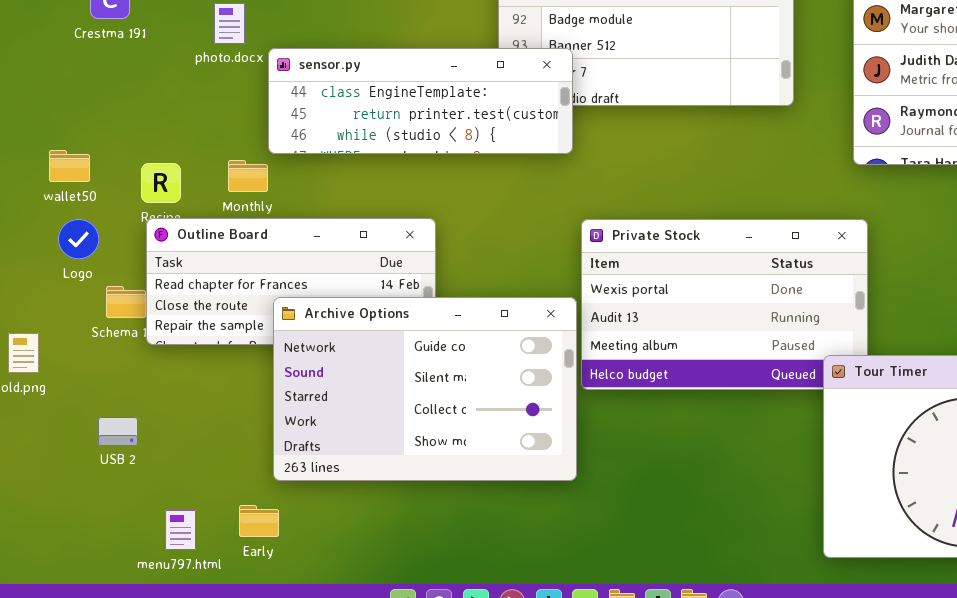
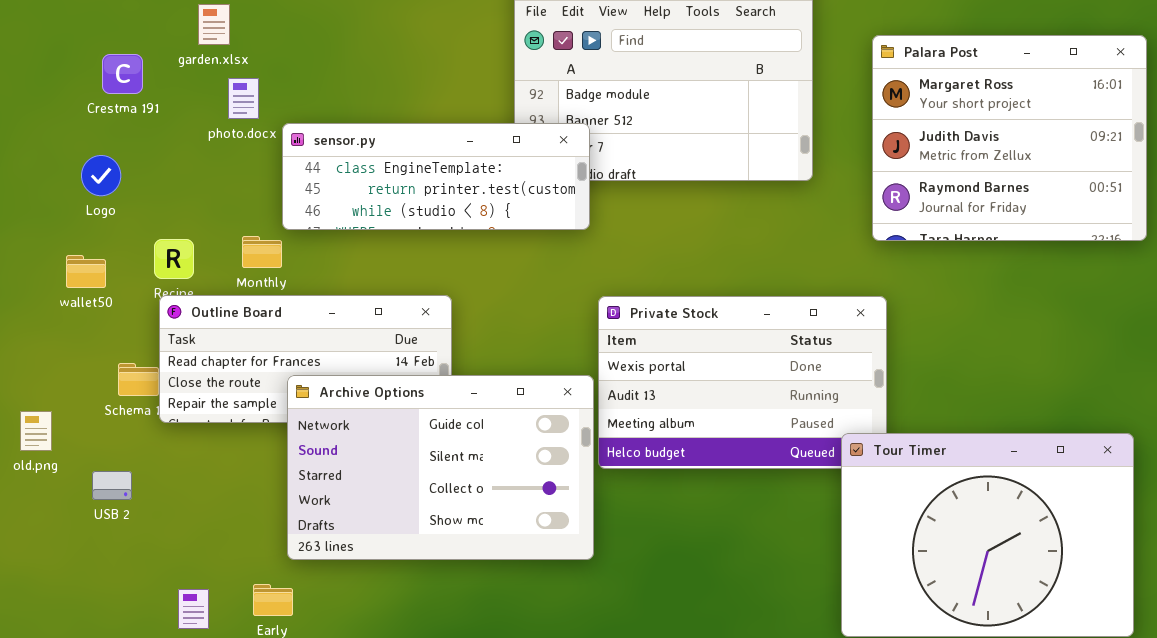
wallet50: [49,150,90,182] -> [66,255,106,288], moved
Logo: [58,219,99,259] -> [81,155,121,196], moved
USB 2: [98,417,138,446] -> [92,471,132,500], moved

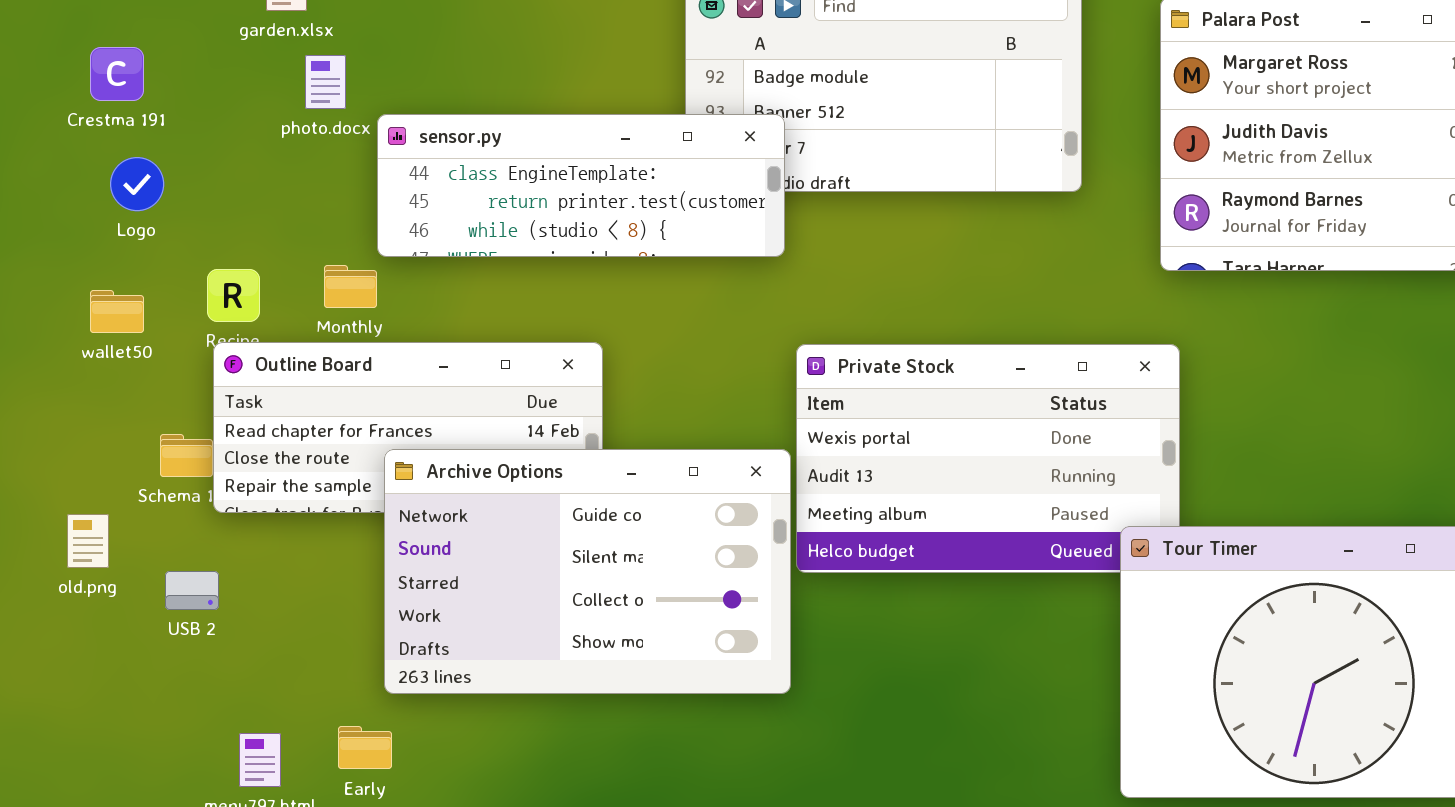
Crestma 191: [102,54,143,94] -> [90,47,144,101], moved
old.png: [20,411,52,451] -> [67,514,109,568], moved
USB 2: [92,471,132,500] -> [165,571,219,610], moved

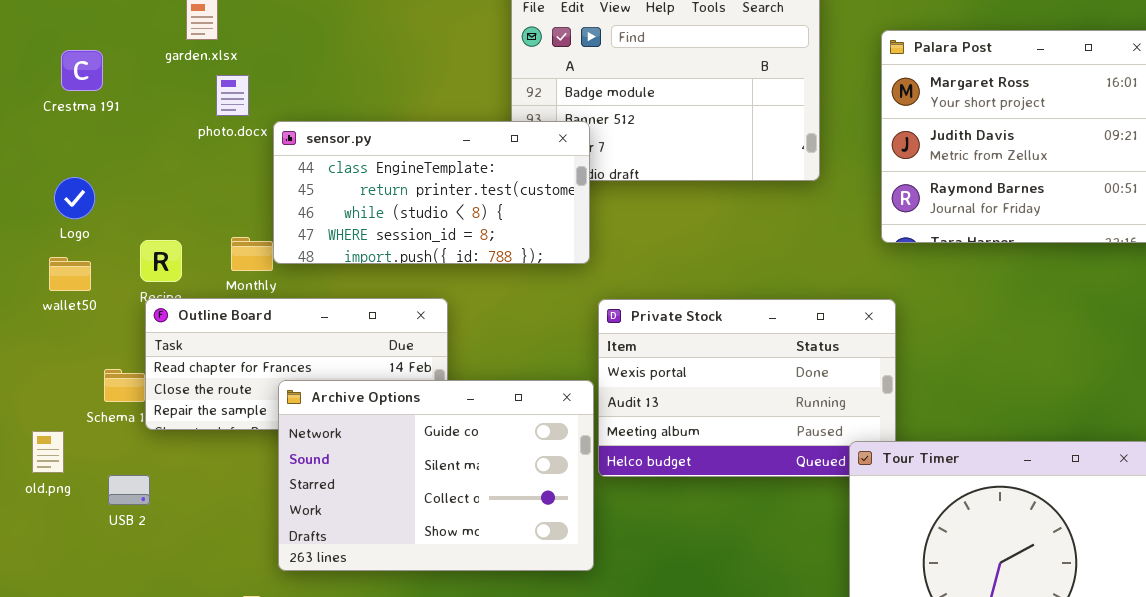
Crestma 191: [90,47,144,101] -> [61,50,103,91], moved
sensor.py: [377,114,785,257] -> [273,121,590,264], resized
Logo: [110,157,164,211] -> [54,177,95,219], moved

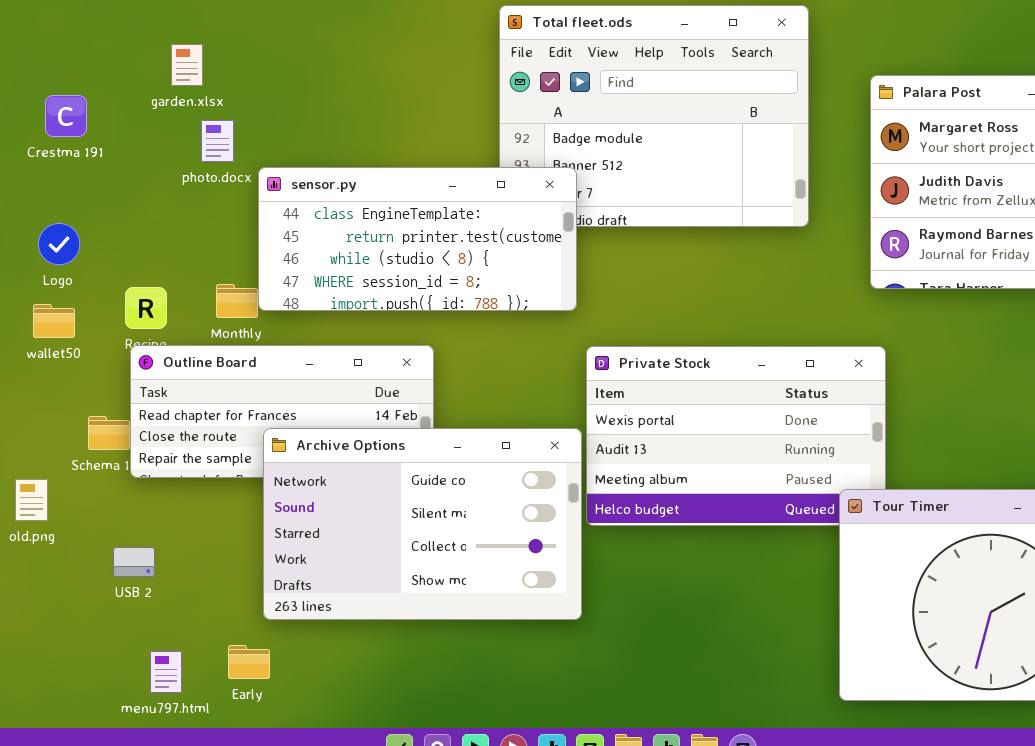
USB 2: [108,475,150,505] -> [113,547,155,577], moved

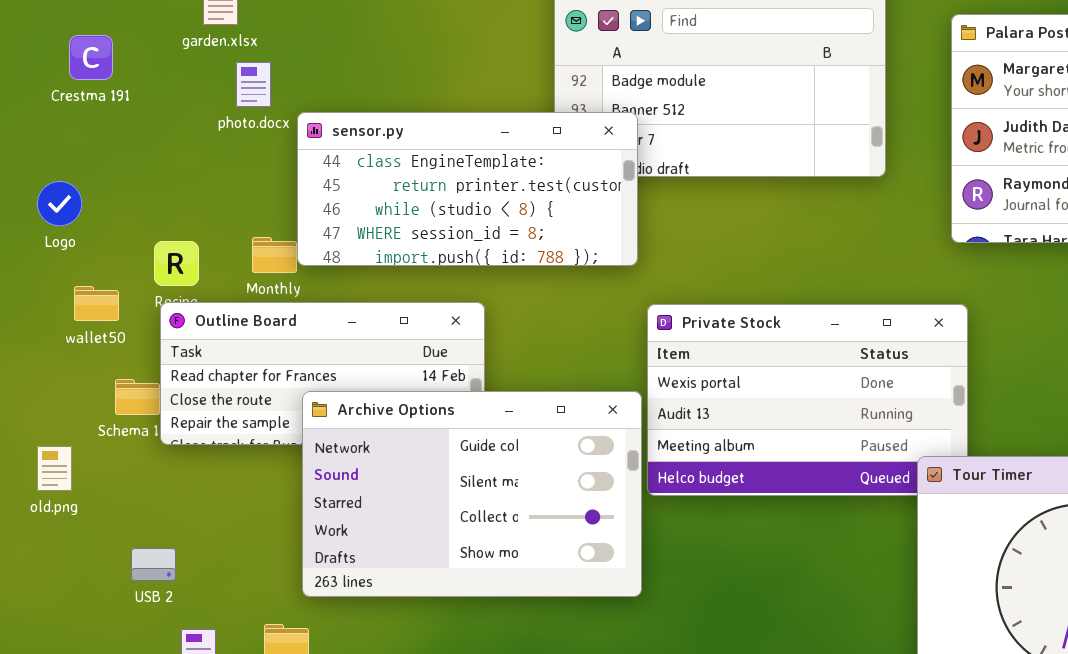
Logo: [38,223,80,265] -> [37,181,82,226], moved
wallet50: [33,304,75,338] -> [74,286,119,321], moved
USB 2: [113,547,155,577] -> [131,548,176,581], moved

